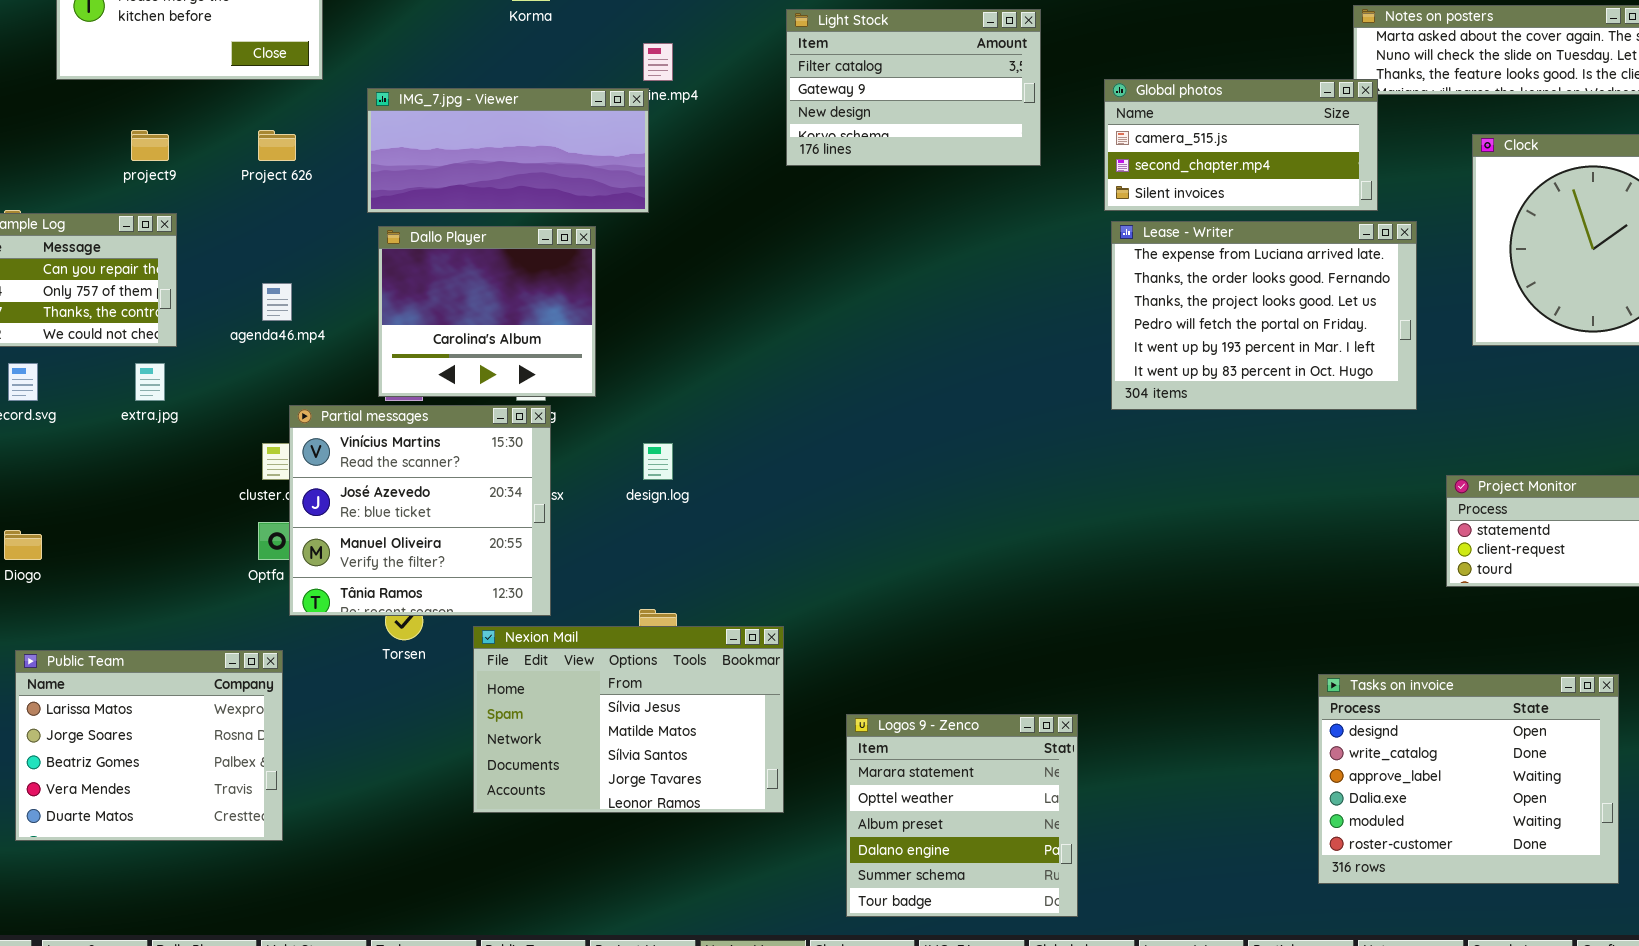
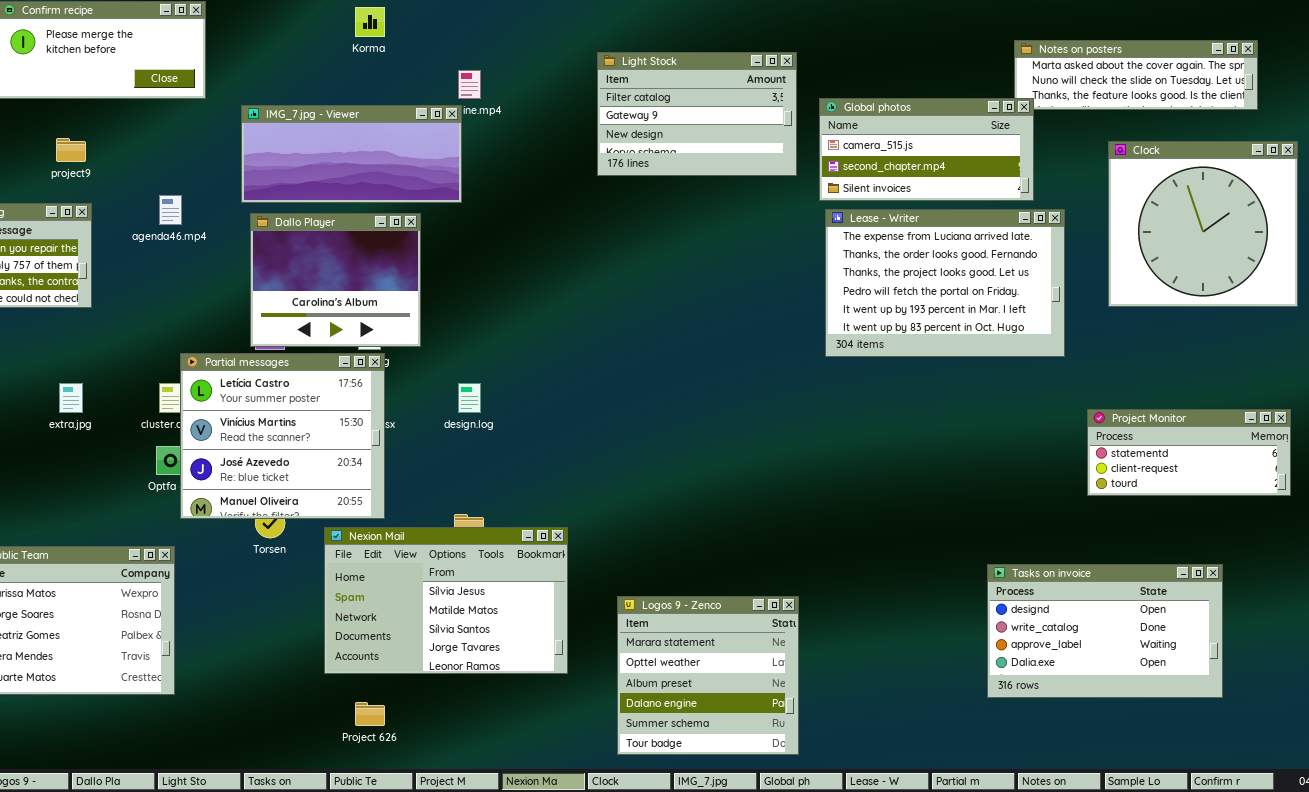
Light Stock: [786,9,1041,166] -> [597,52,797,176], moved
Project 626: [258,130,296,161] -> [355,702,385,726], moved
agenda46.mp4: [262,283,292,321] -> [159,195,182,225], moved
extra.jpg: [135,363,165,401] -> [59,383,83,413], moved
Partial messages: [289,405,551,616] -> [180,353,385,519], scrolled up 1 row
Tasks on invoice: [1318,674,1619,884] -> [987,564,1223,698], resized

